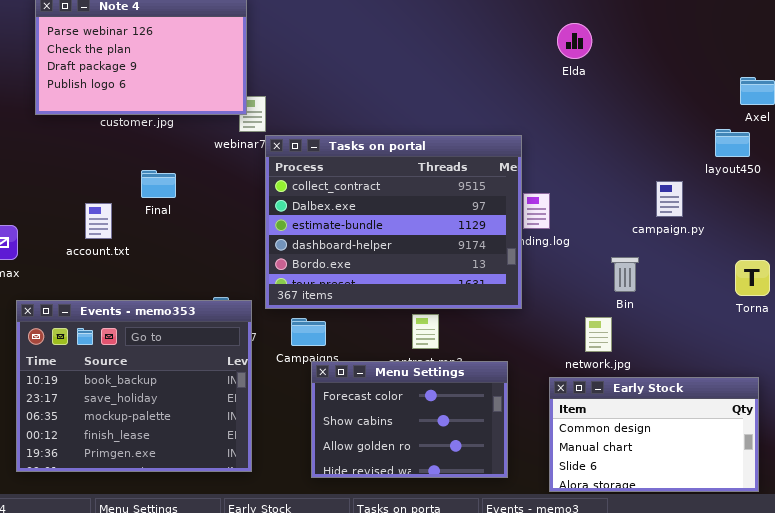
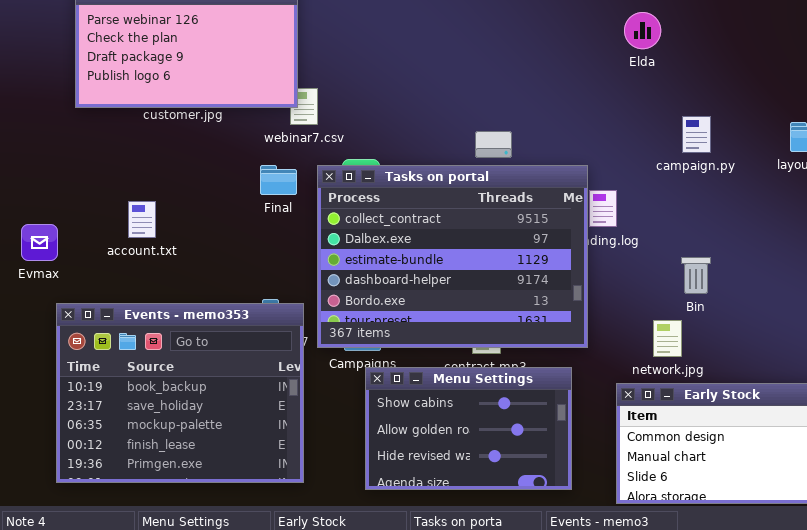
Tasks on portal: [265,135,522,309] -> [317,165,588,348], moved
Final: [141,170,176,198] -> [260,165,297,195], moved
campaign.py: [656,181,683,217] -> [682,116,711,153], moved
Menu Settings: [311,361,508,478] -> [365,367,572,490], scrolled down 1 row

